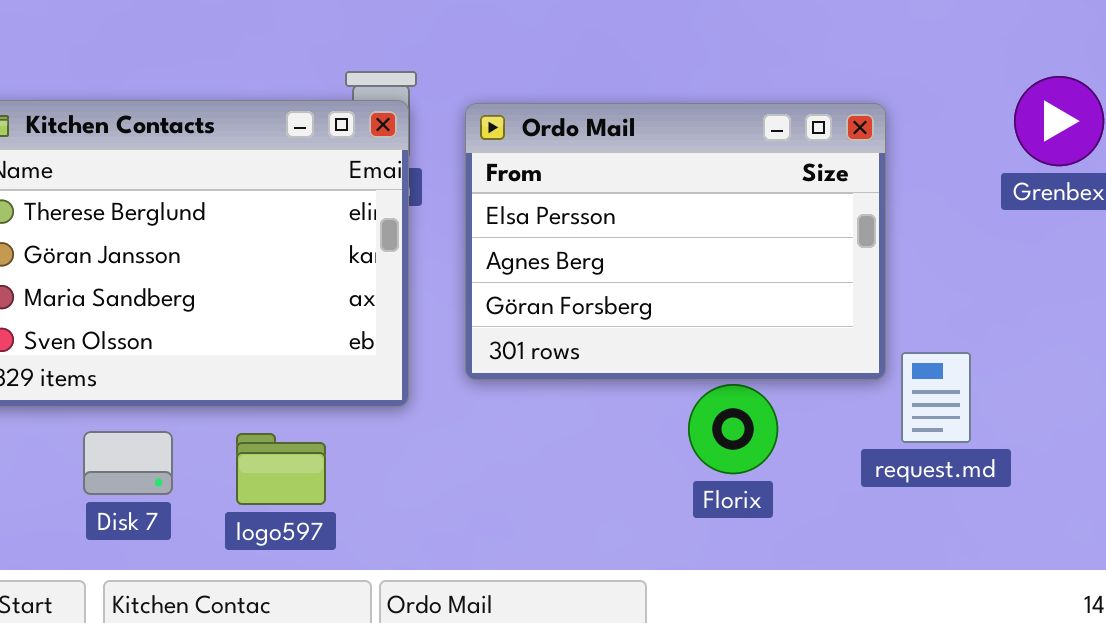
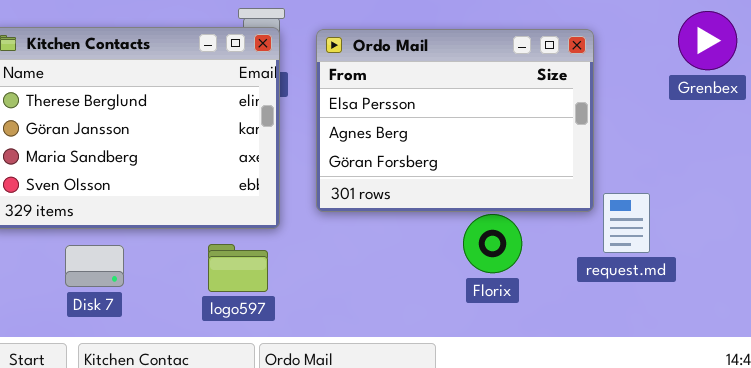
logo597: [236,433,326,505] -> [208,244,268,292], moved

